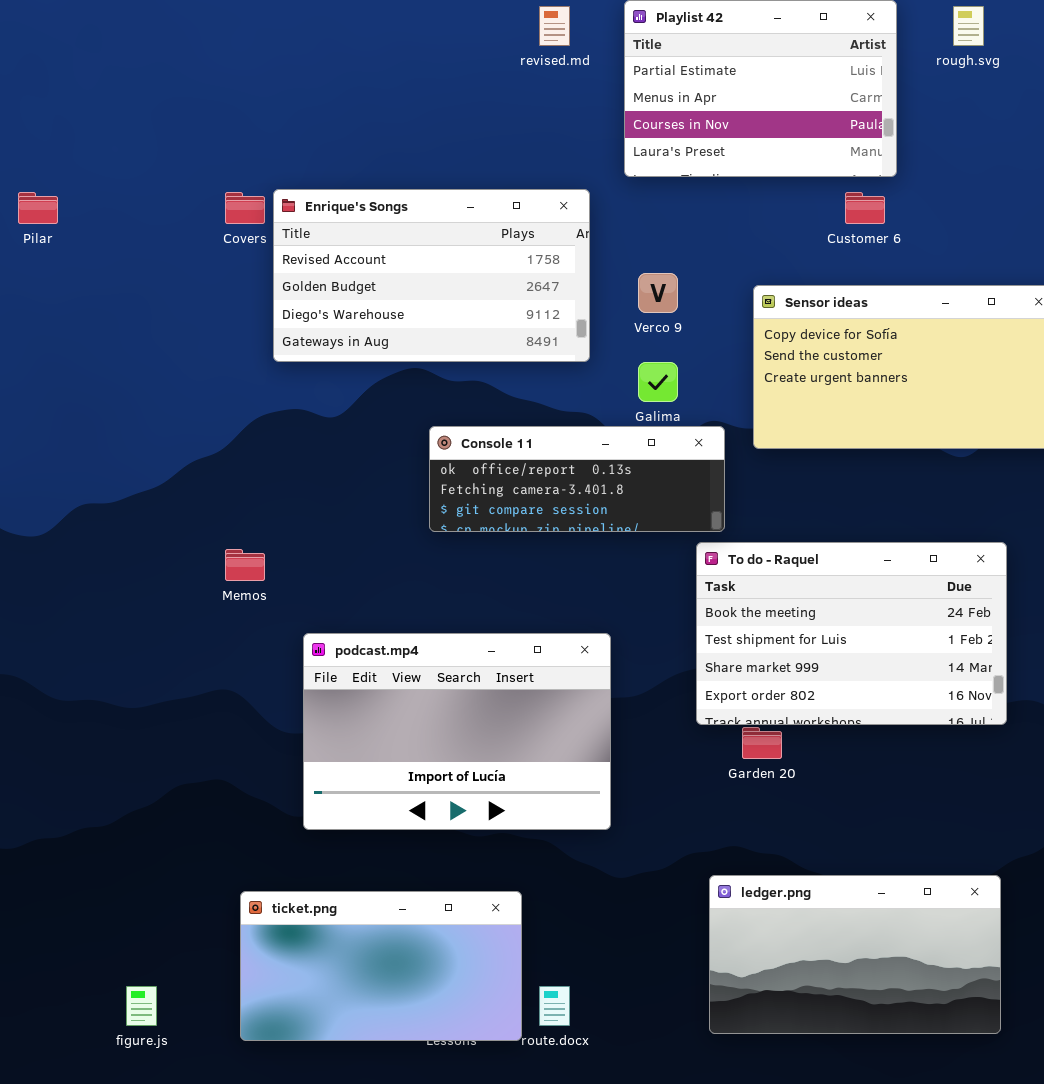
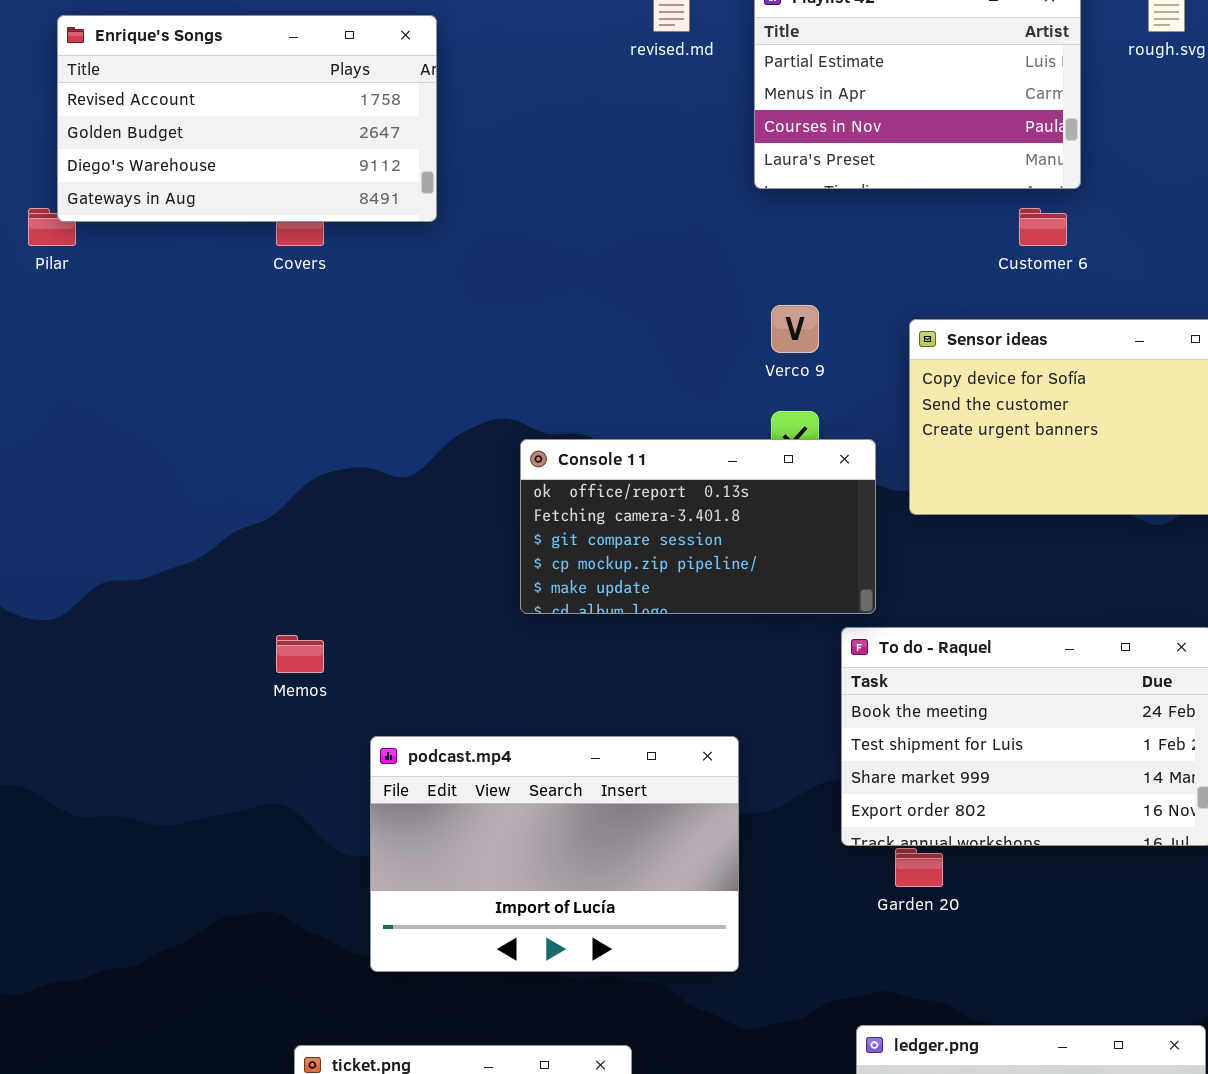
Enrique's Songs: [273,189,590,362] -> [57,15,437,222], moved
Console 11: [429,426,725,532] -> [520,439,876,614], resized

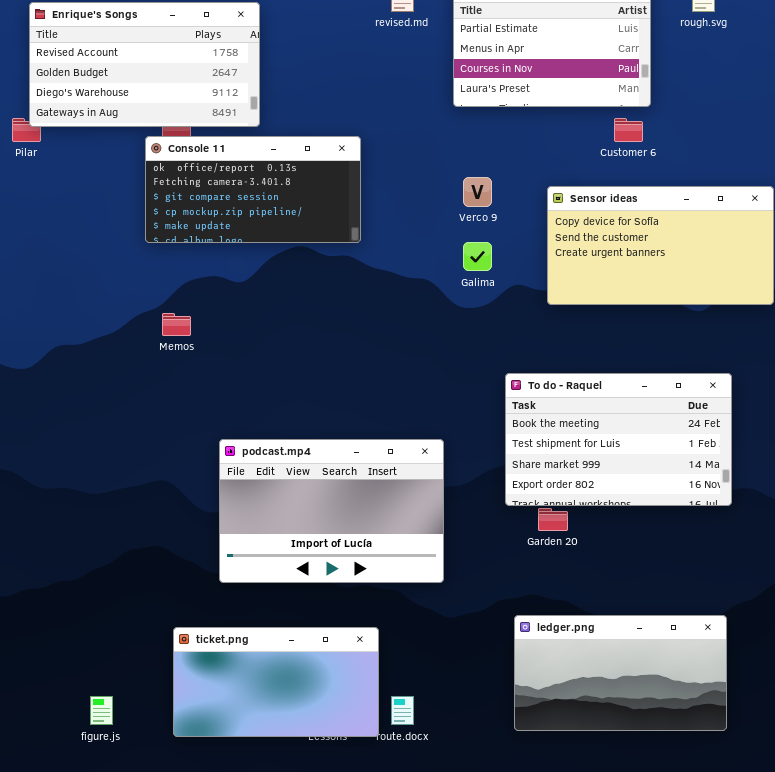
Console 11: [520,439,876,614] -> [145,136,361,243], moved
Memos: [276,635,324,673] -> [162,313,191,336], moved

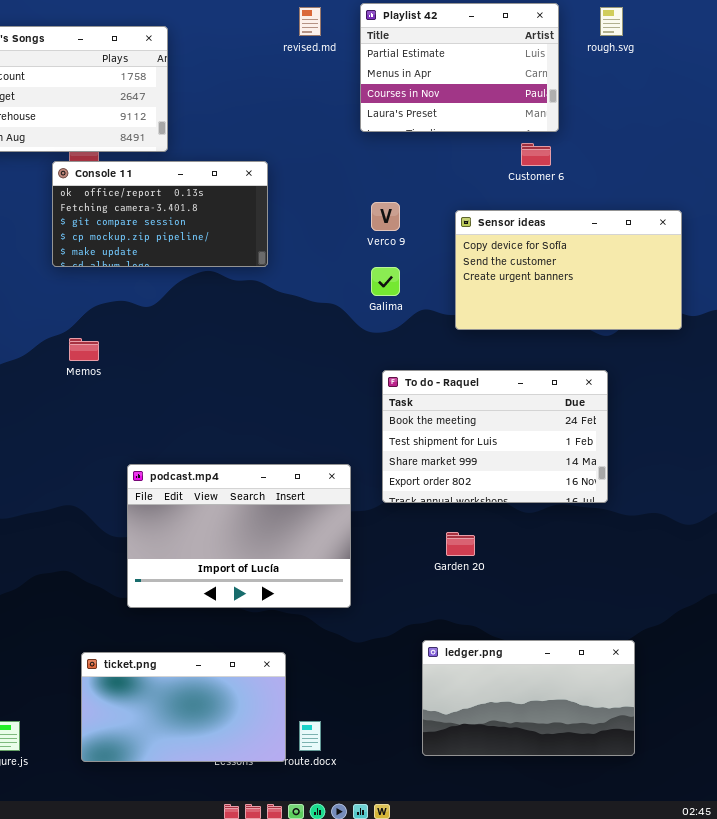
To do - Raquel: [505,373,732,506] -> [382,370,608,503], moved

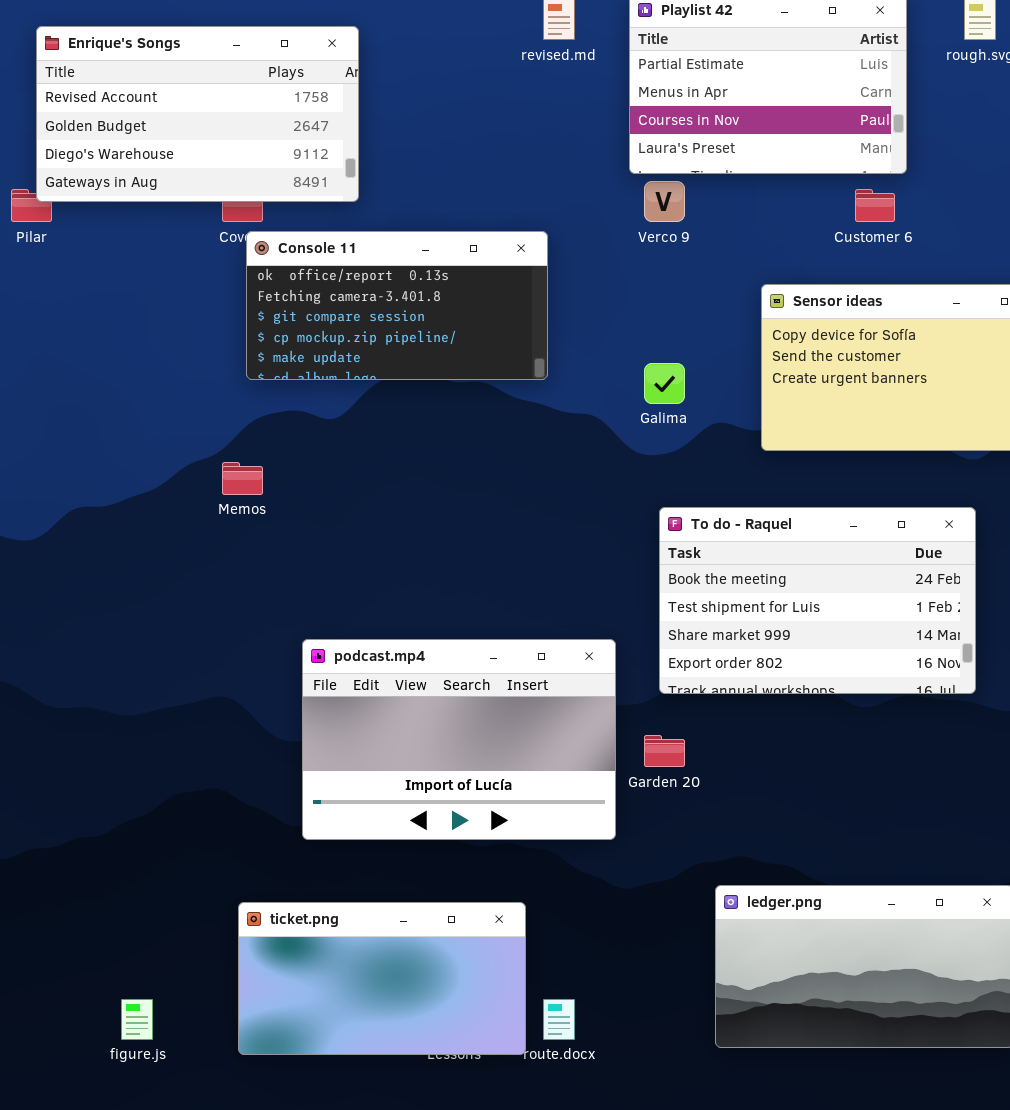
Console 11: [52,161,268,267] -> [246,231,548,380], moved
Verco 9: [371,202,400,231] -> [644,181,685,222], moved
Garden 20: [446,532,475,556] -> [644,735,685,767], moved

